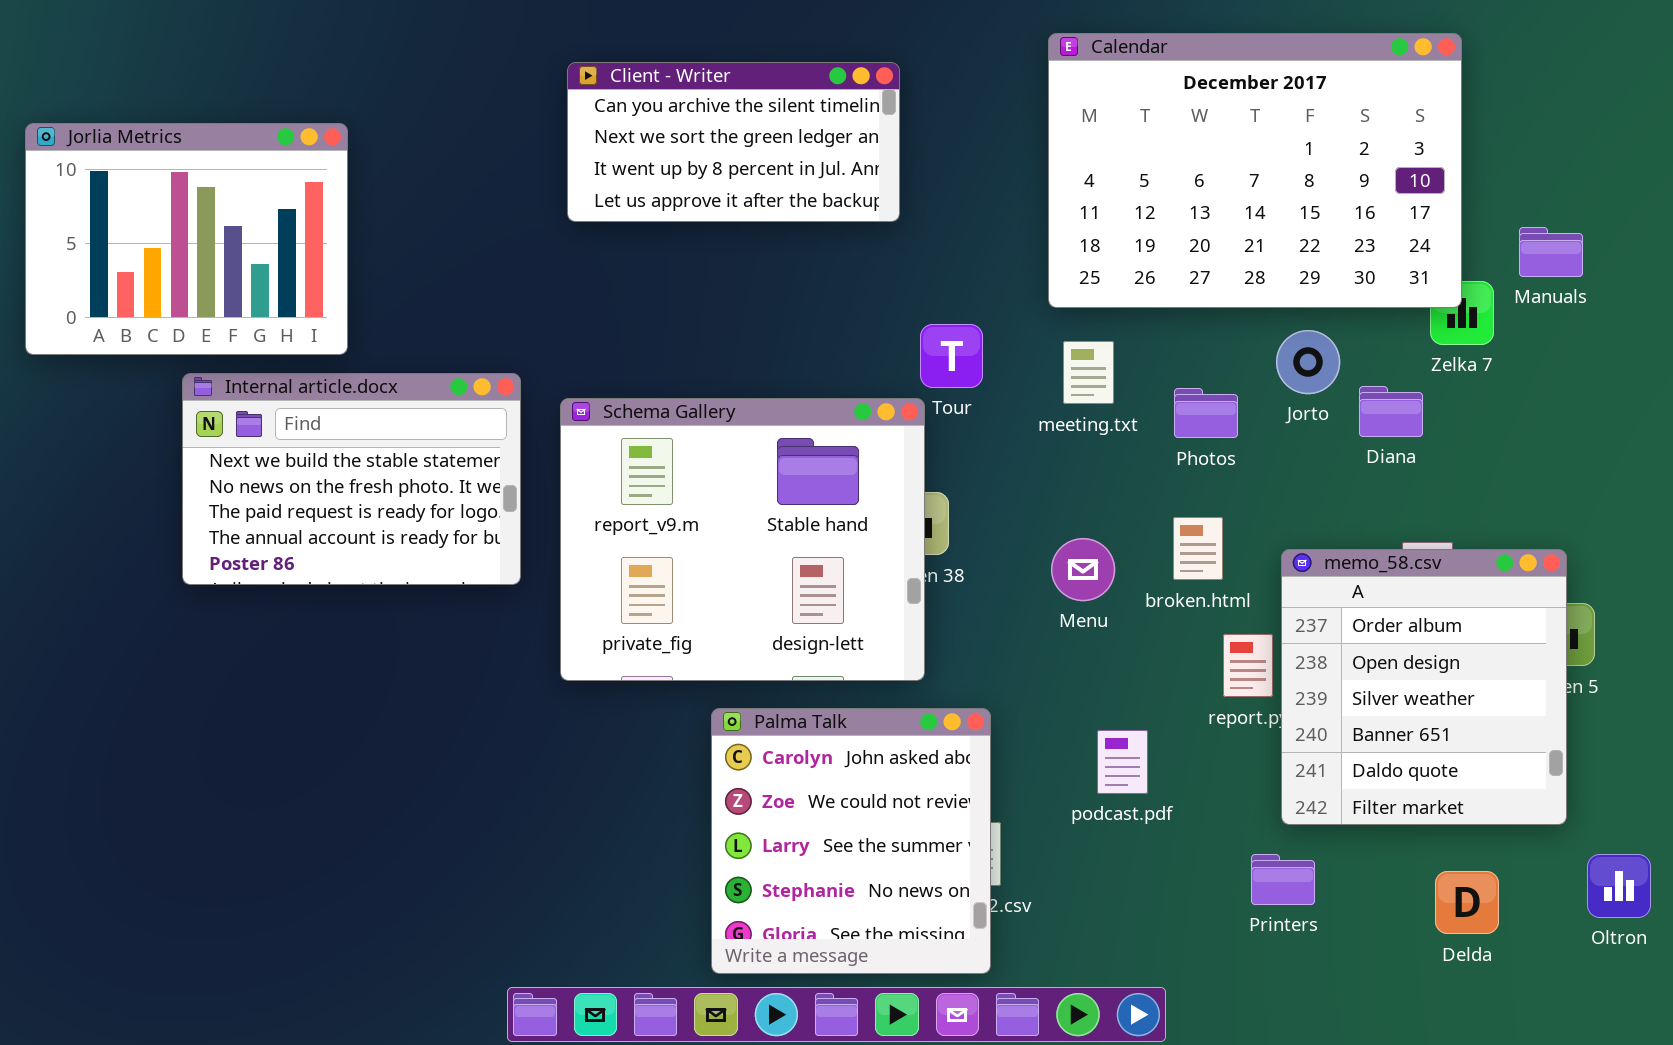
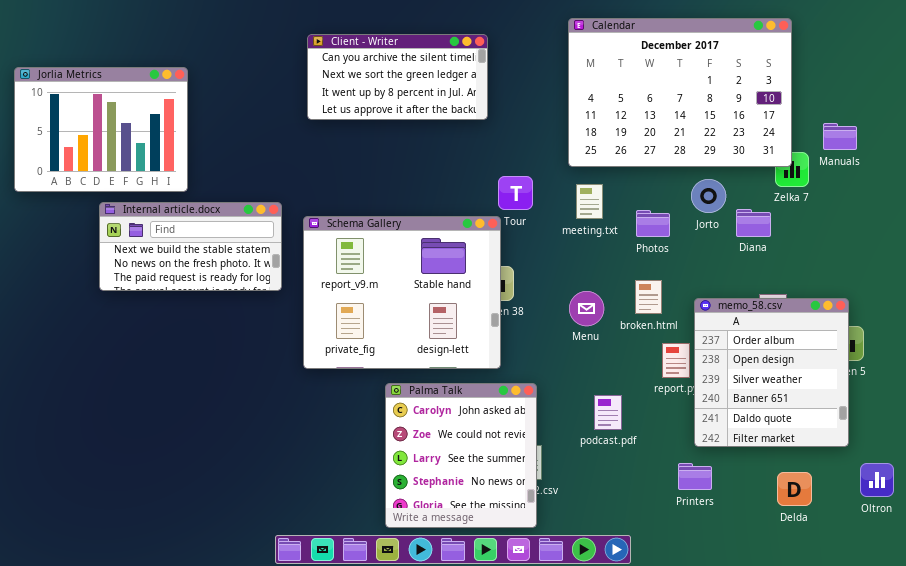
Internal article.docx: [182,373,521,585] -> [99,202,282,291], resized

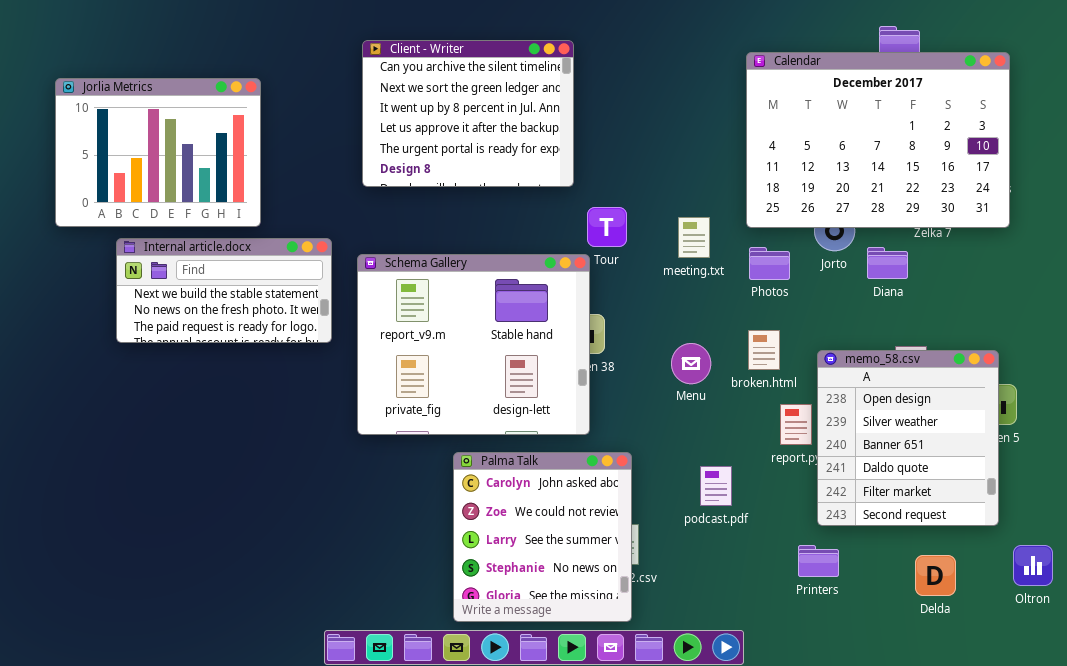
Calendar: [568,18,792,167] -> [746,52,1010,228], moved
Client - Writer: [307,34,488,120] -> [362,40,574,187], resized
Jorlia Metrics: [14,67,188,192] -> [55,78,261,227], moved
memo_58.csv: [694,298,849,447] -> [817,350,999,526], scrolled down 1 row

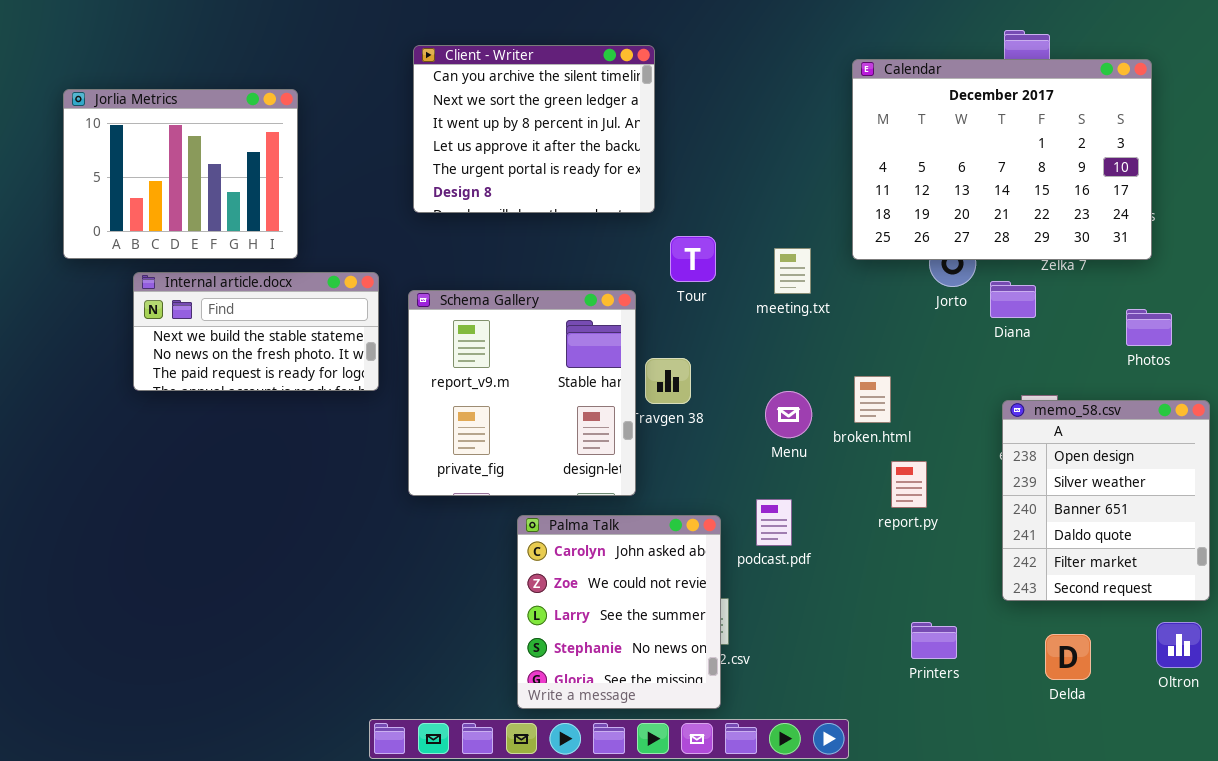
Photos: [749,247,790,280] -> [1126,309,1172,346], moved
Schema Gallery: [357,254,590,435] -> [408,290,636,496], resized
memo_58.csv: [817,350,999,526] -> [1002,400,1210,601], moved
podcast.pdf: [700,466,732,506] -> [756,499,792,546], moved

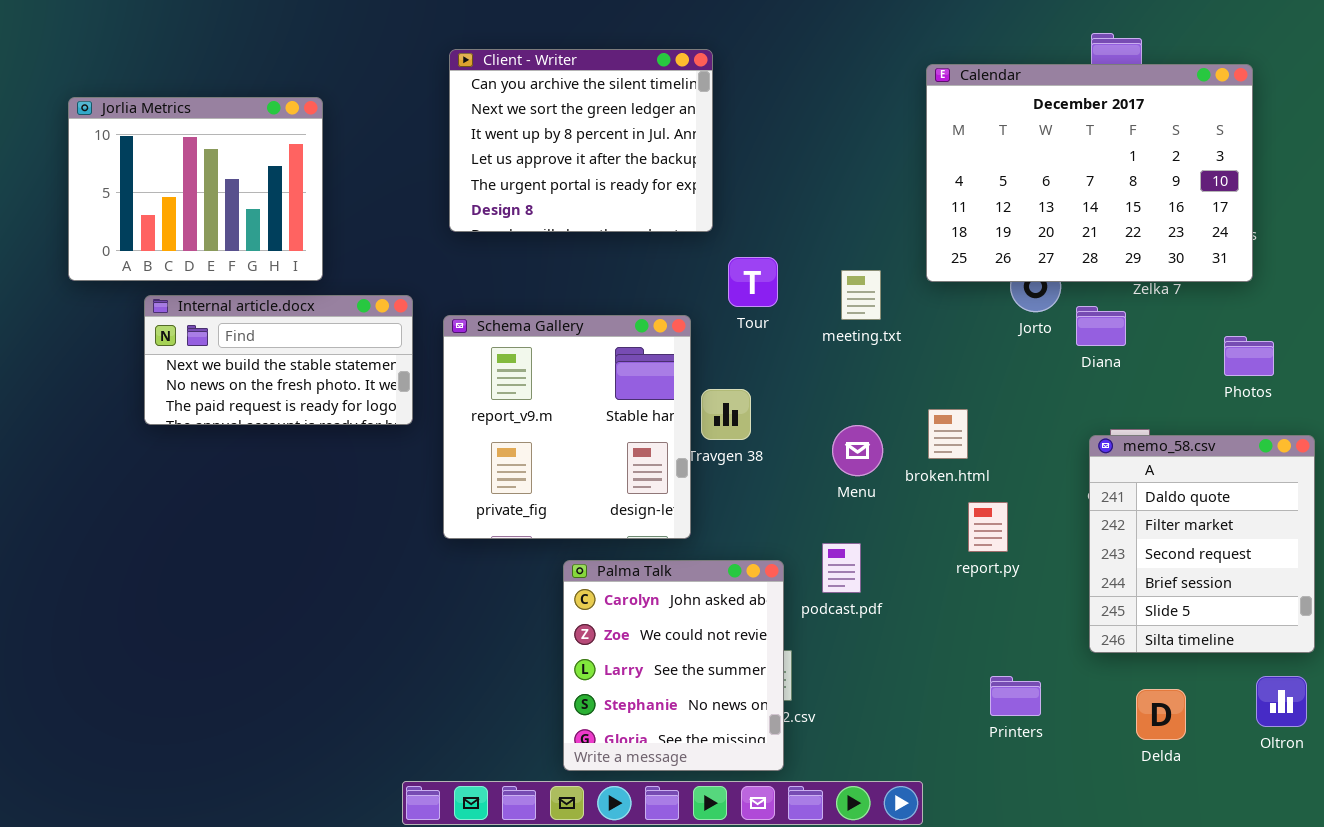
memo_58.csv: [1002,400,1210,601] -> [1089,435,1315,653], scrolled down 3 rows

